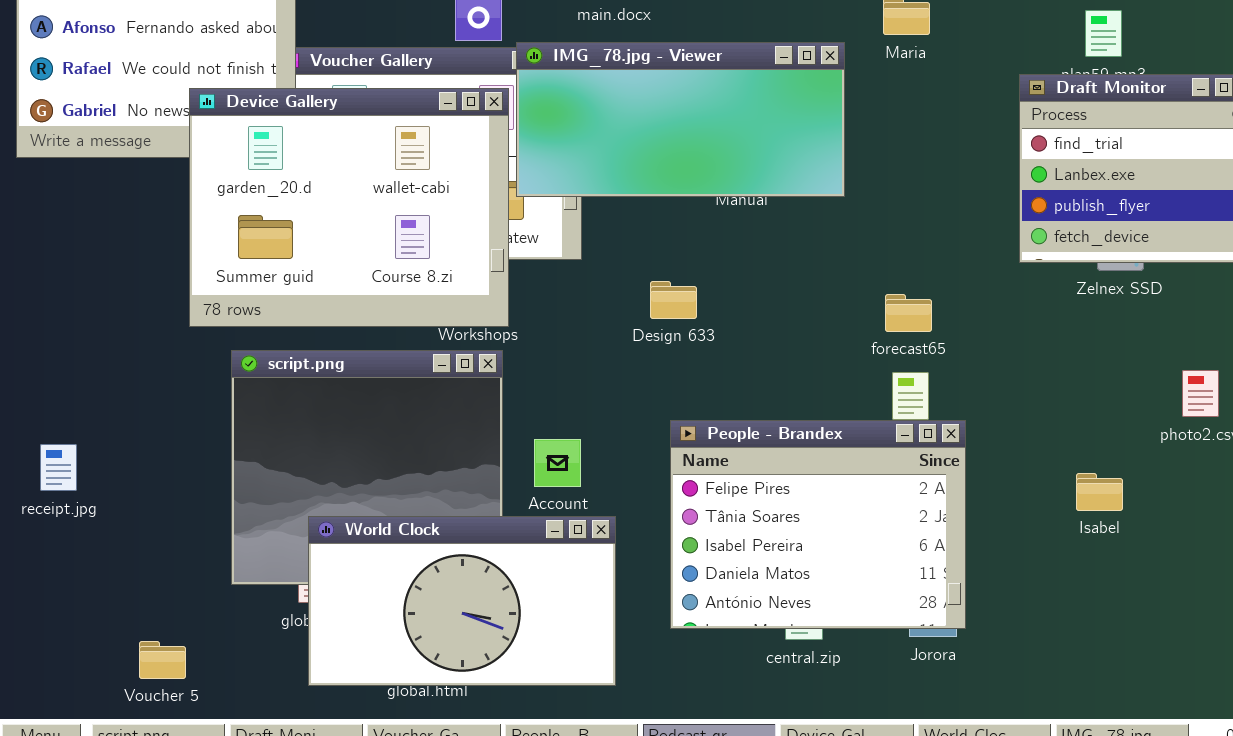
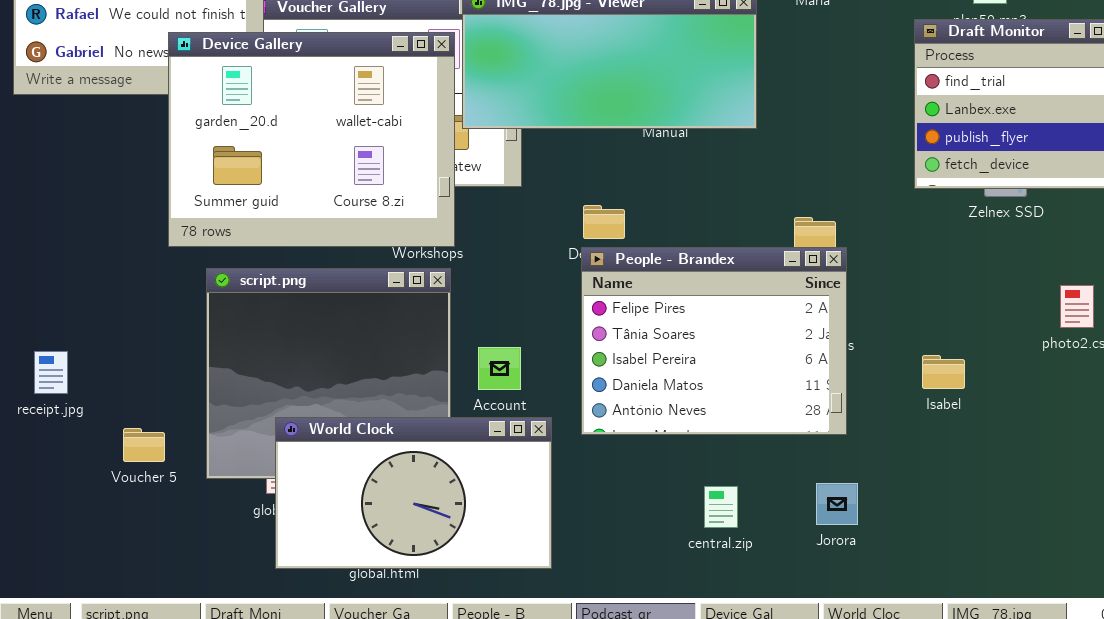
People - Brandex: [670,420,966,629] -> [581,247,847,435], moved
Isabel: [1076,473,1123,511] -> [922,355,965,389], moved
Voucher 5: [139,641,186,679] -> [123,428,165,462], moved

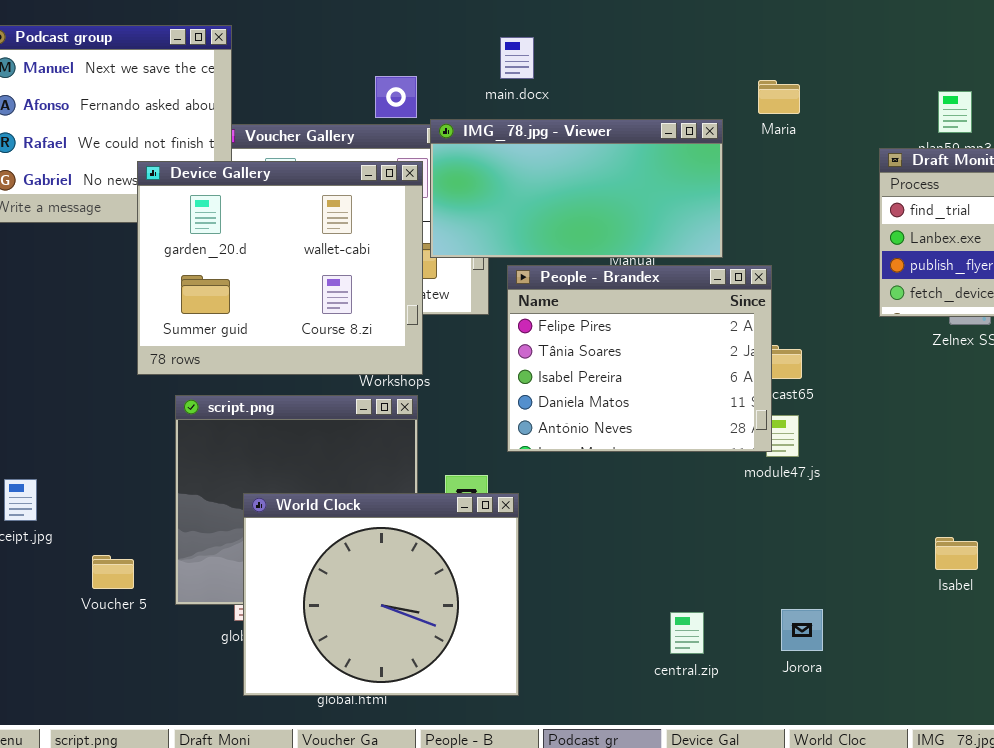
People - Brandex: [581,247,847,435] -> [507,265,772,452], moved
Isabel: [922,355,965,389] -> [935,537,978,570], moved
World Clock: [275,417,552,569] -> [243,493,519,696], resized

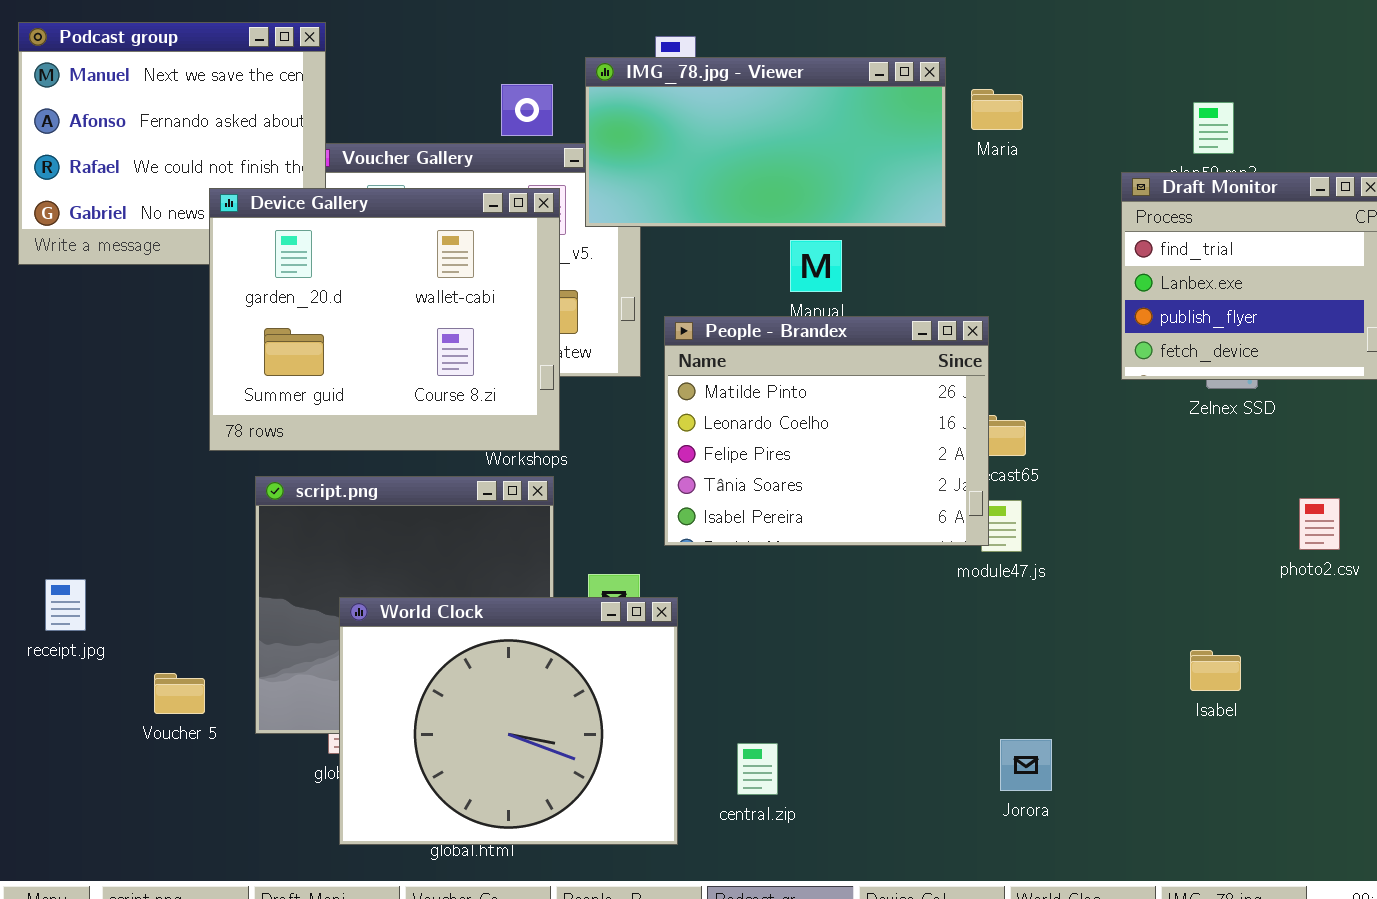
IMG_78.jpg - Viewer: [430,119,723,258] -> [585,57,946,227], moved
People - Brandex: [507,265,772,452] -> [664,316,989,546], scrolled up 2 rows
central.zip: [670,612,704,654] -> [737,743,778,795], moved

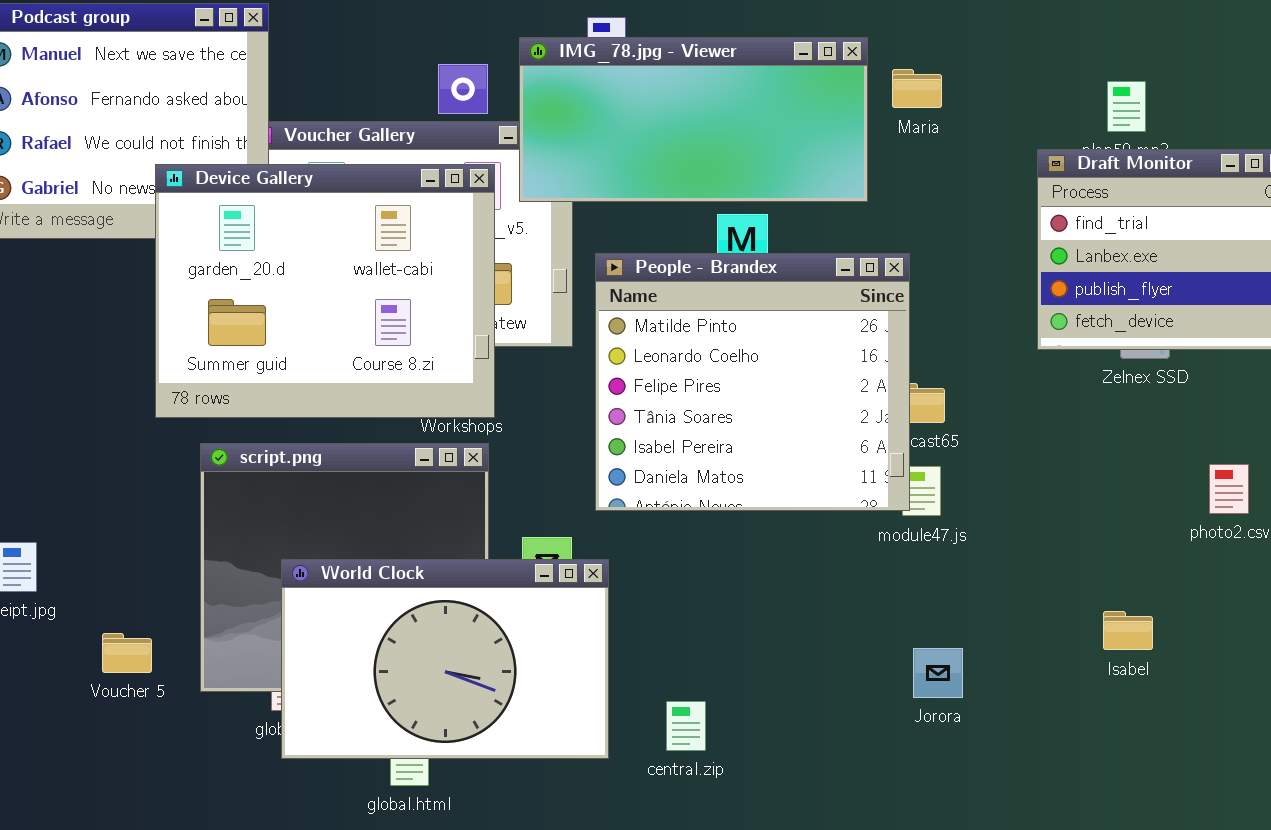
People - Brandex: [664,316,989,546] -> [595,253,910,511], resized
World Clock: [339,597,678,845] -> [281,559,609,759], resized
Jorora: [1000,739,1052,791] -> [913,648,963,698], moved

